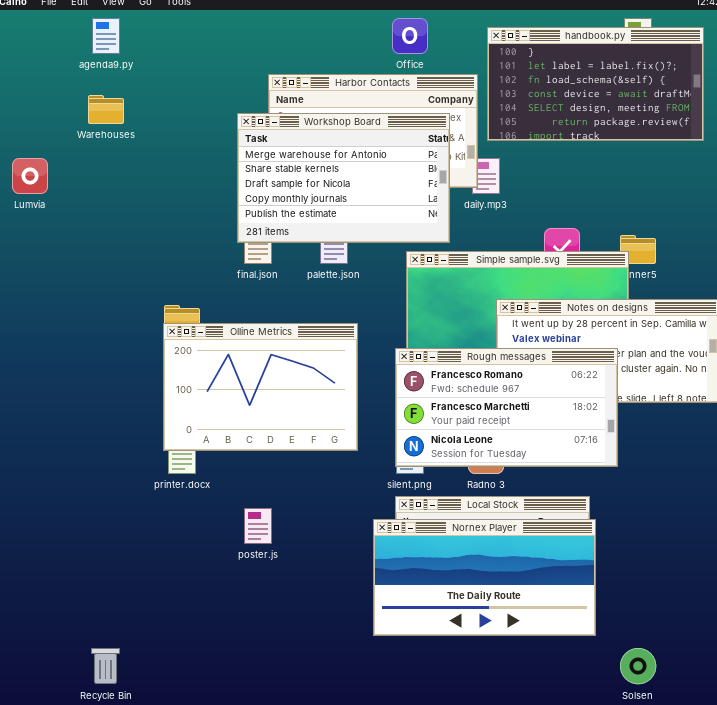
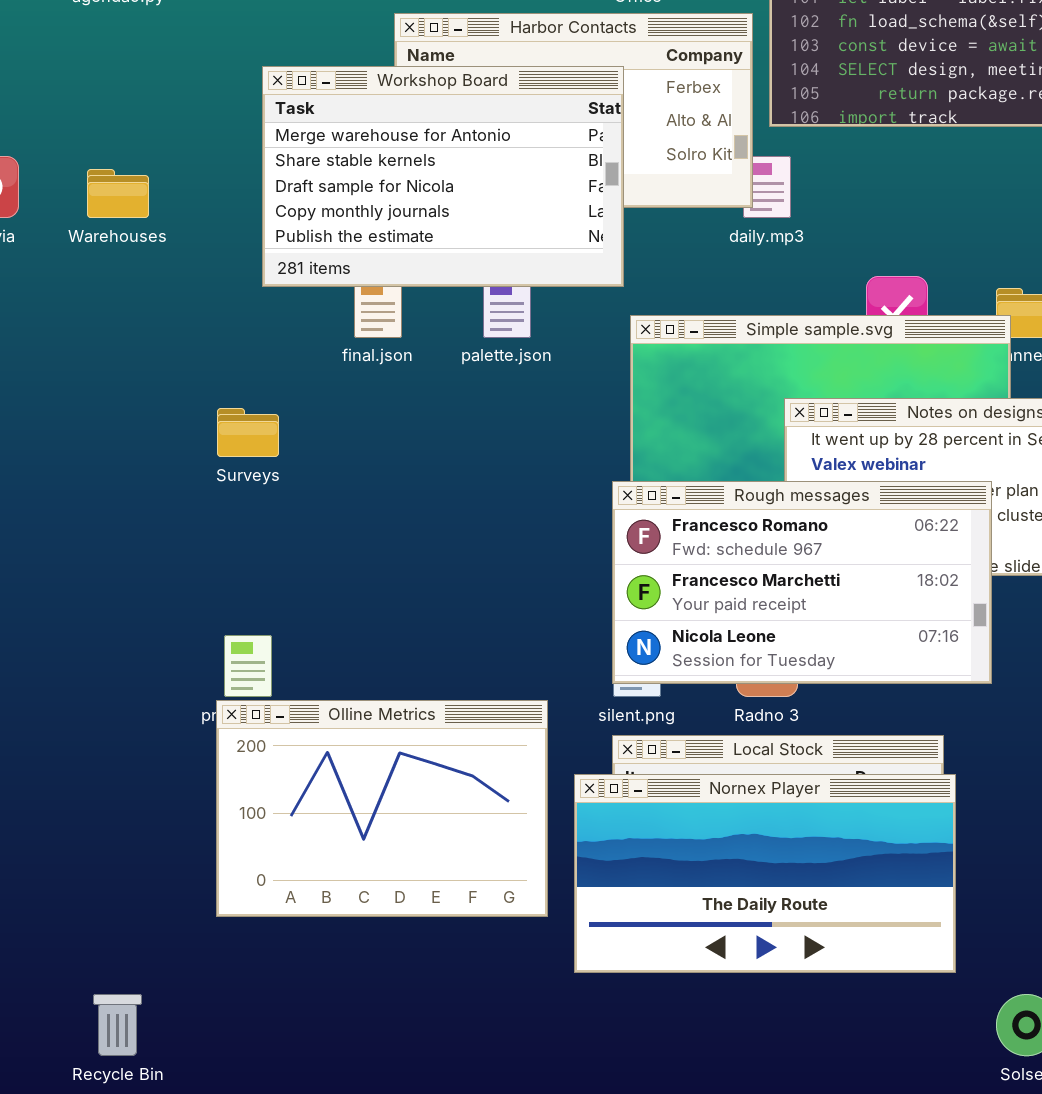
Warehouses: [88,95,124,124] -> [87,169,149,218], moved
Workshop Board: [237,113,450,243] -> [262,66,624,287], moved
Olline Metrics: [163,323,358,451] -> [216,700,548,917], moved

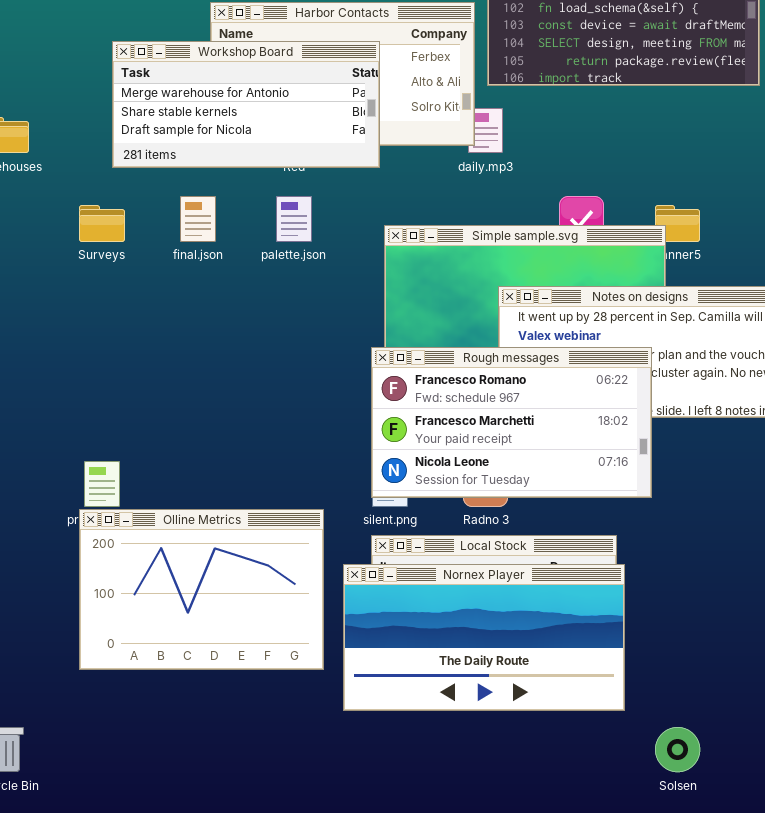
Workshop Board: [262,66,624,287] -> [112,41,380,168], resized
Surveys: [217,408,279,457] -> [79,205,125,242], moved

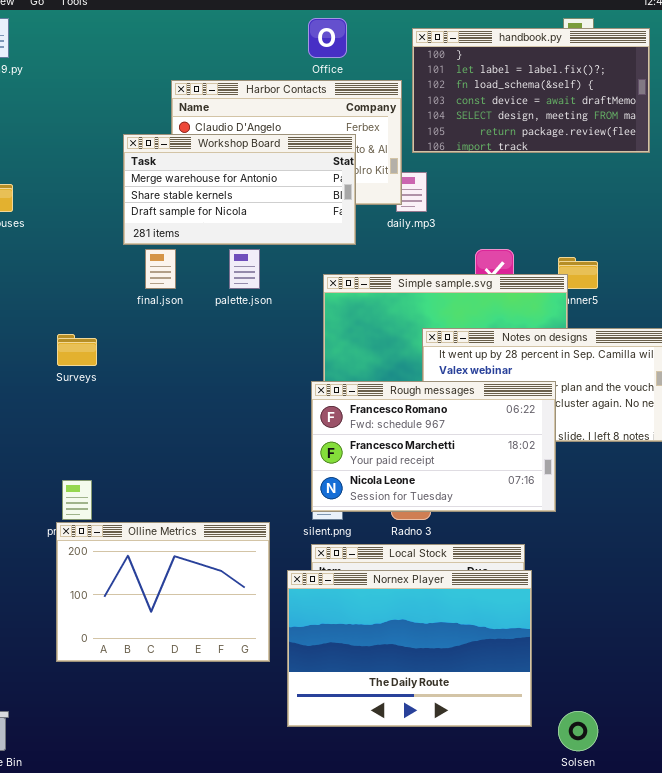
Workshop Board: [112,41,380,168] -> [123,134,356,245], moved
Surveys: [79,205,125,242] -> [57,334,97,366], moved
Nornex Player: [343,564,625,711] -> [287,570,532,727], resized

